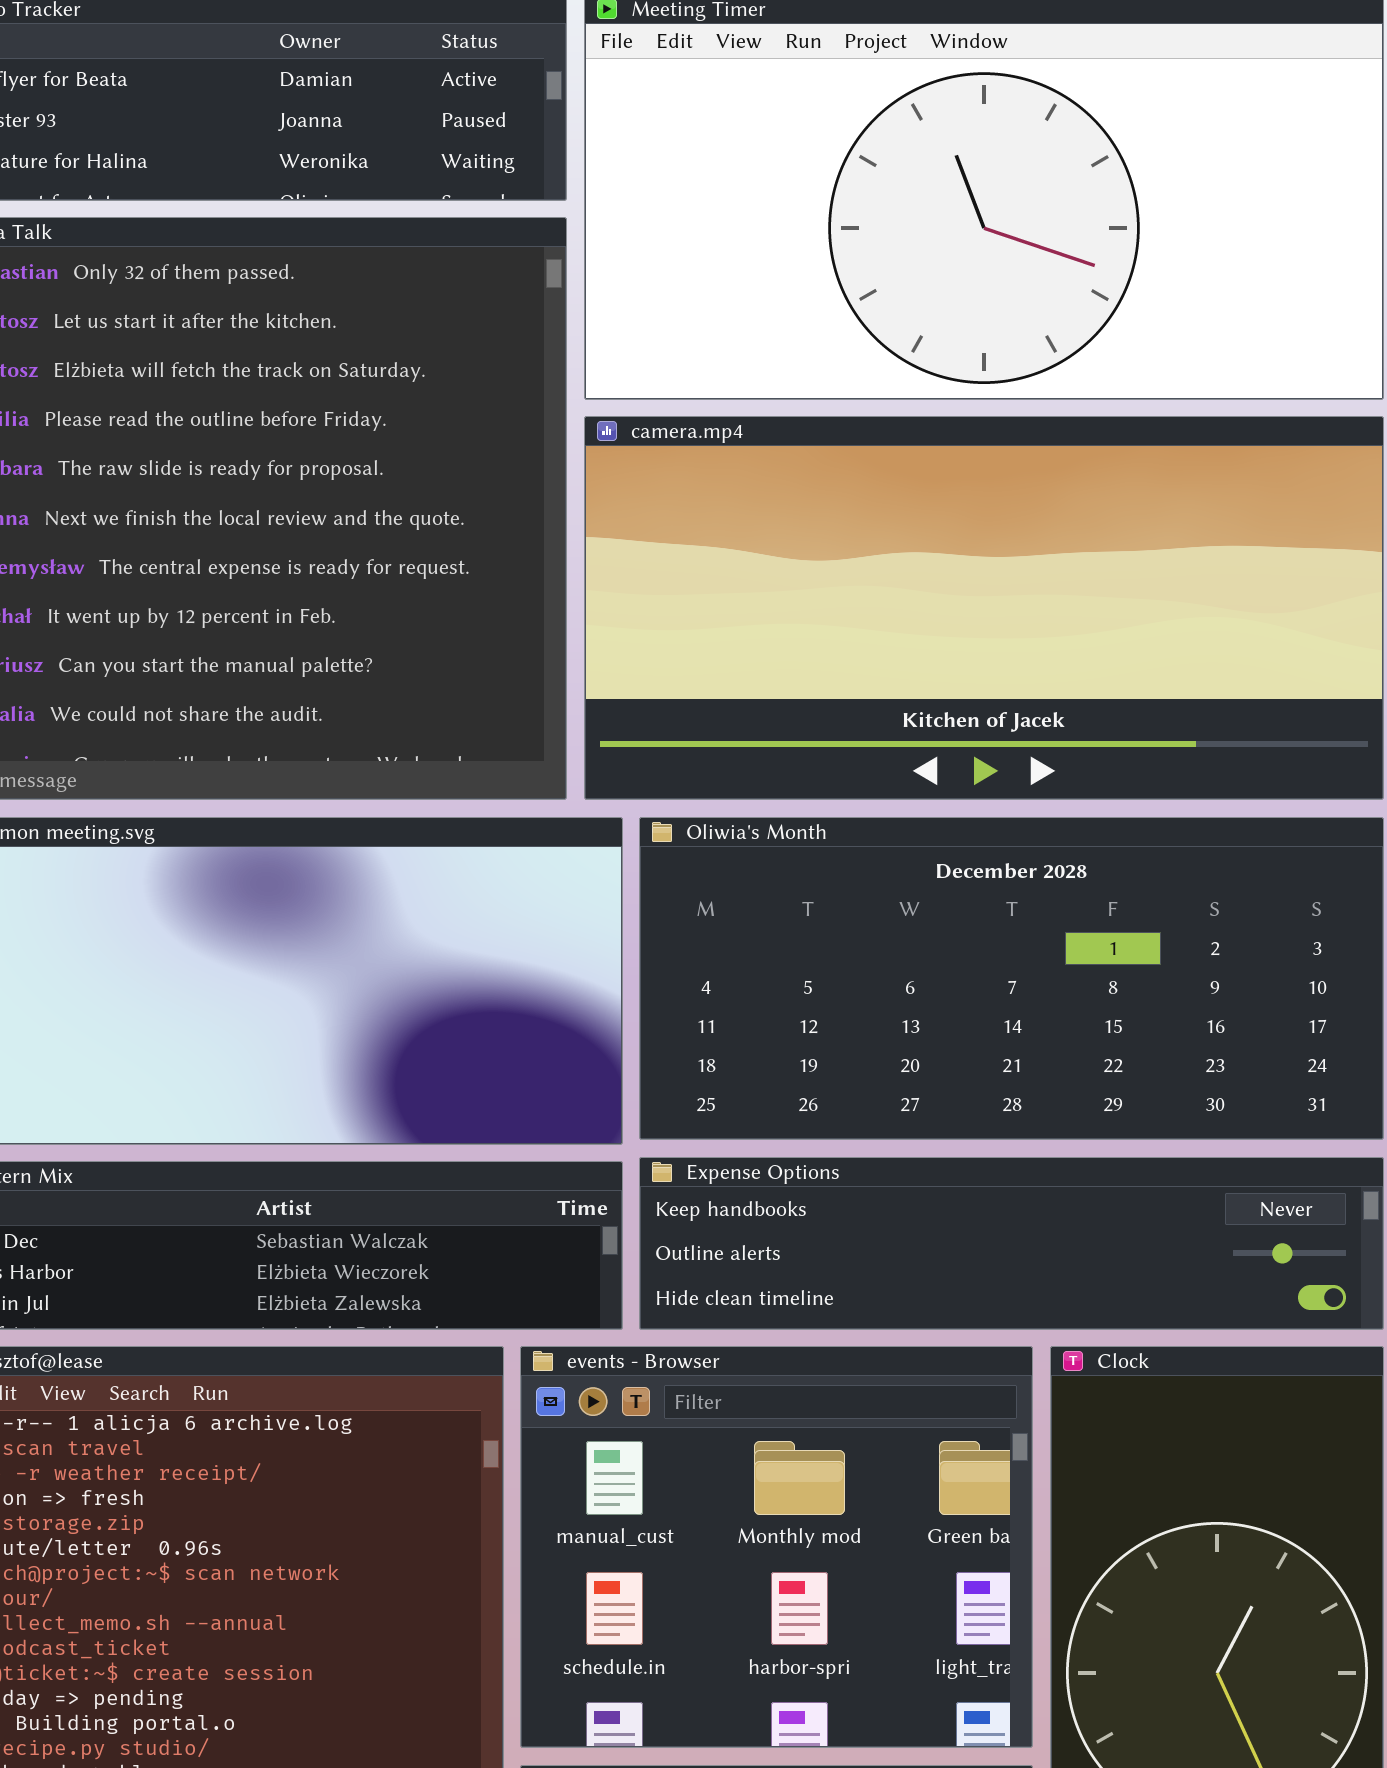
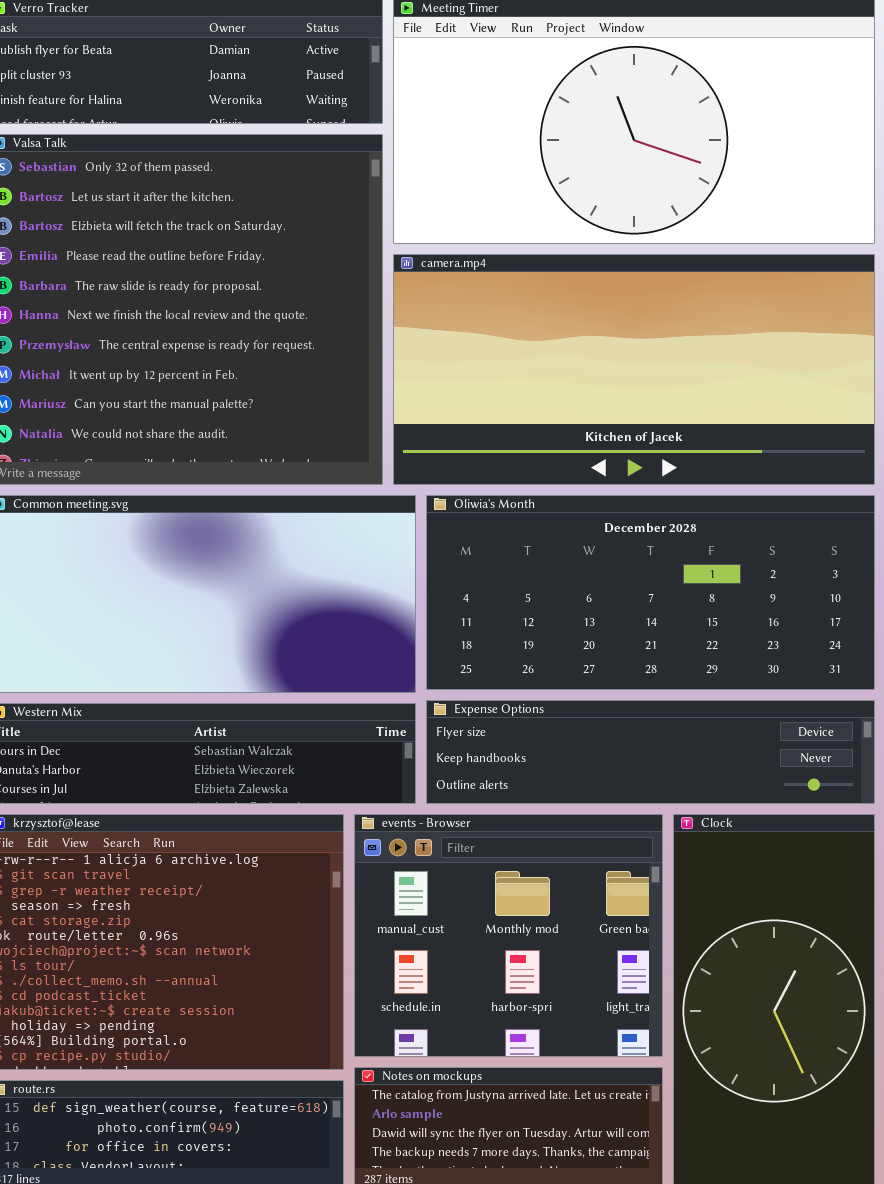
Expense Options: [639,1157,1384,1330] -> [426,700,875,804], scrolled up 1 row

